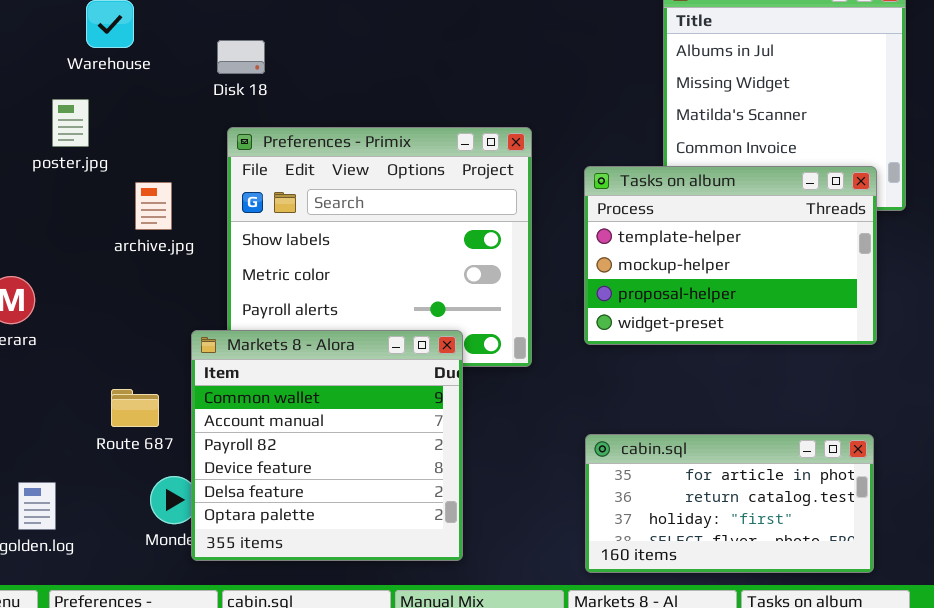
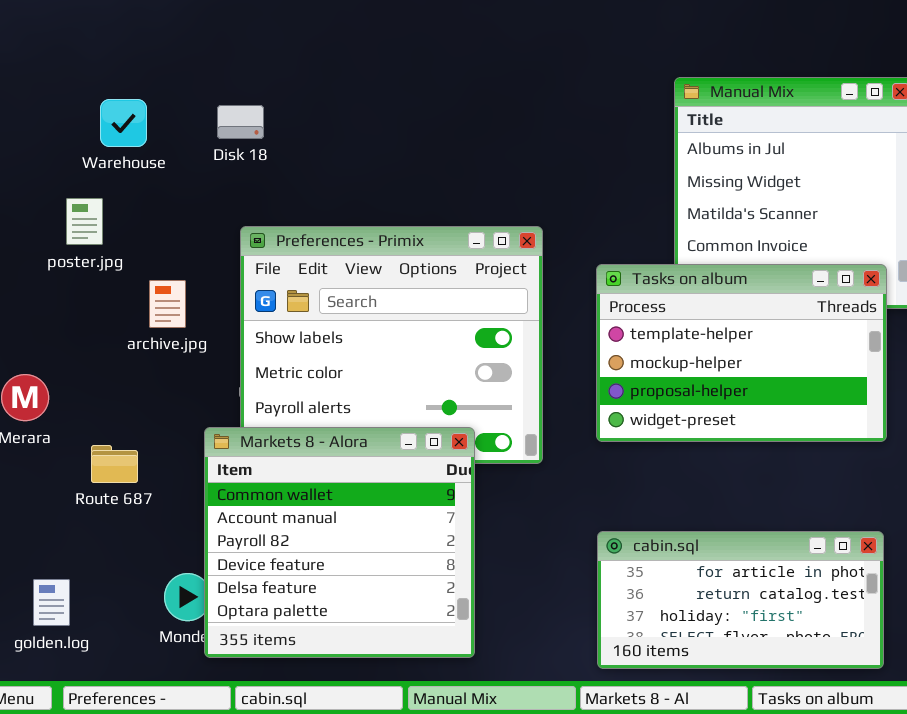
Disk 18: [217,40,265,74] -> [217,105,264,139], moved
Route 687: [111,389,159,427] -> [91,445,138,483], moved

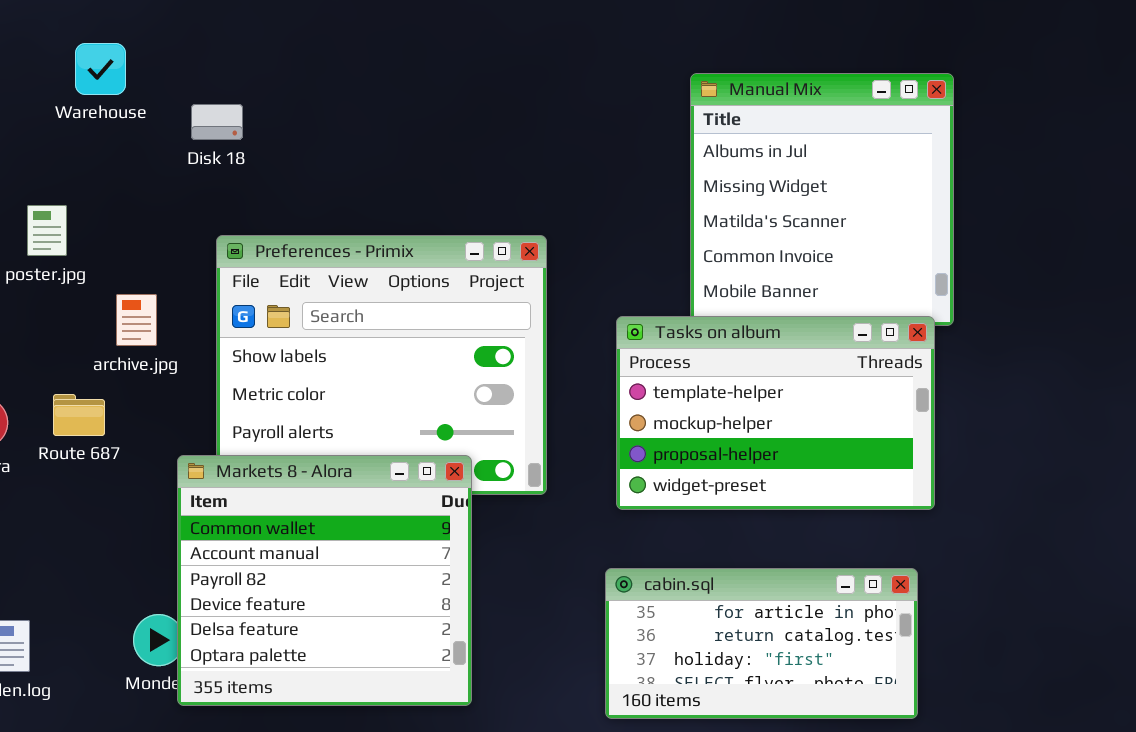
Warehouse: [100,99,147,147] -> [75,43,126,95], moved
Tasks on album: [596,264,887,442] -> [616,316,935,510], moved
Route 687: [91,445,138,483] -> [53,394,105,436], moved

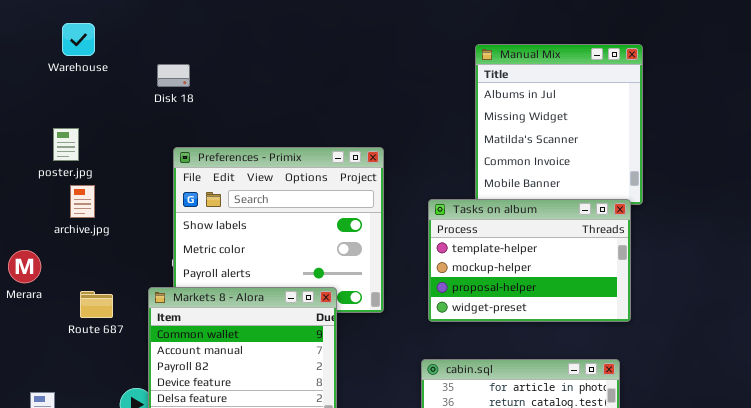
Warehouse: [75,43,126,95] -> [62,23,95,56], moved
archive.jpg: [116,294,157,346] -> [70,185,95,218], moved
Route 687: [53,394,105,436] -> [80,291,113,318], moved

